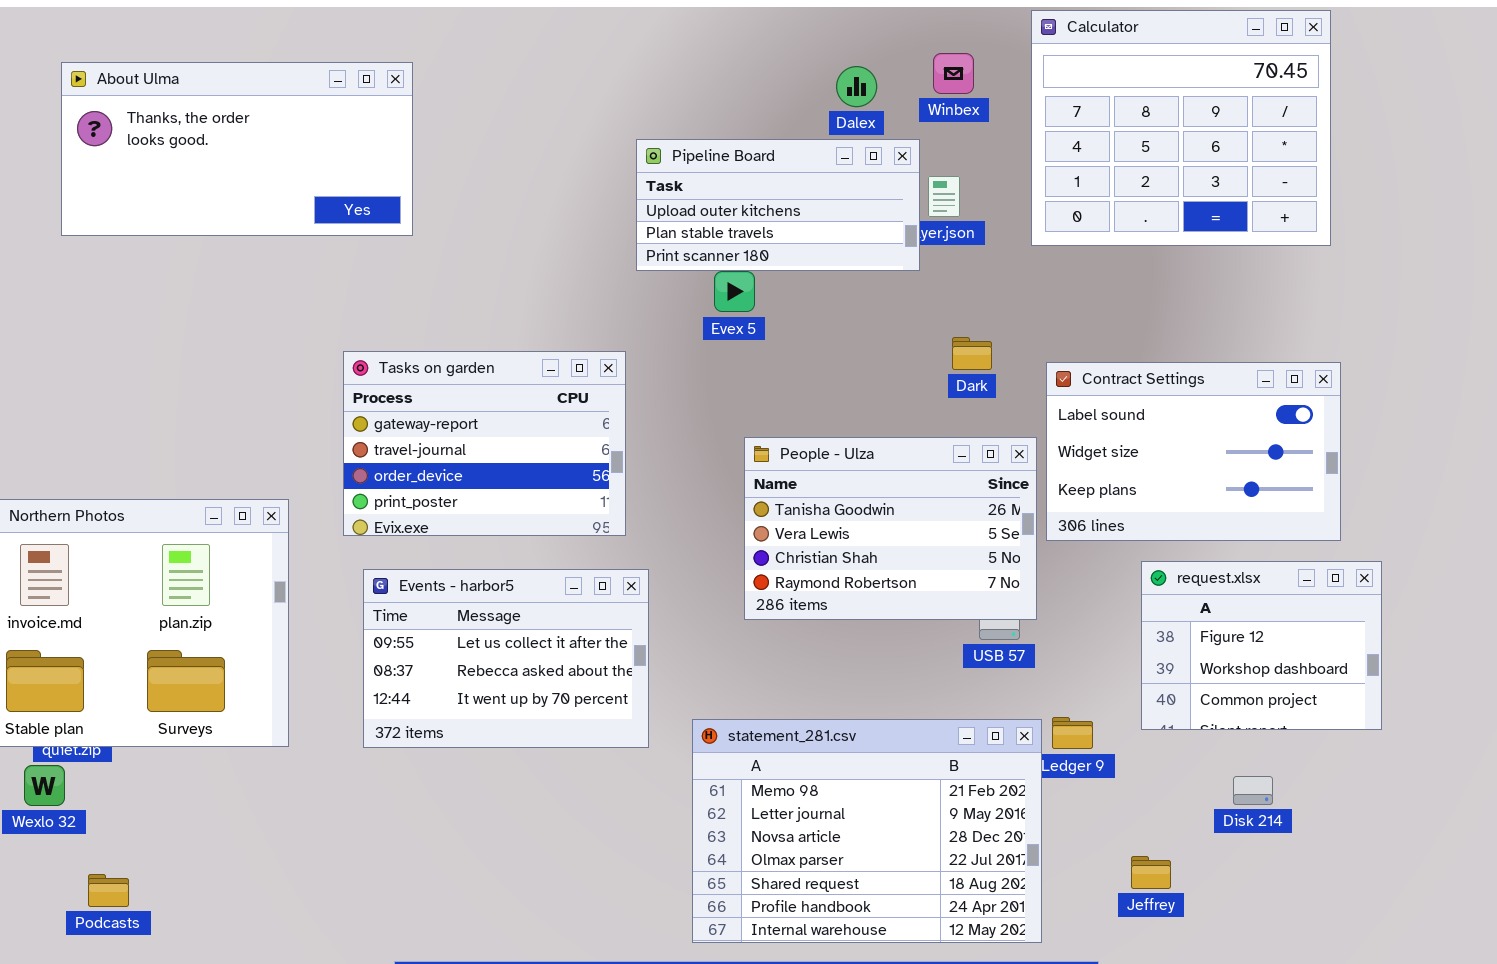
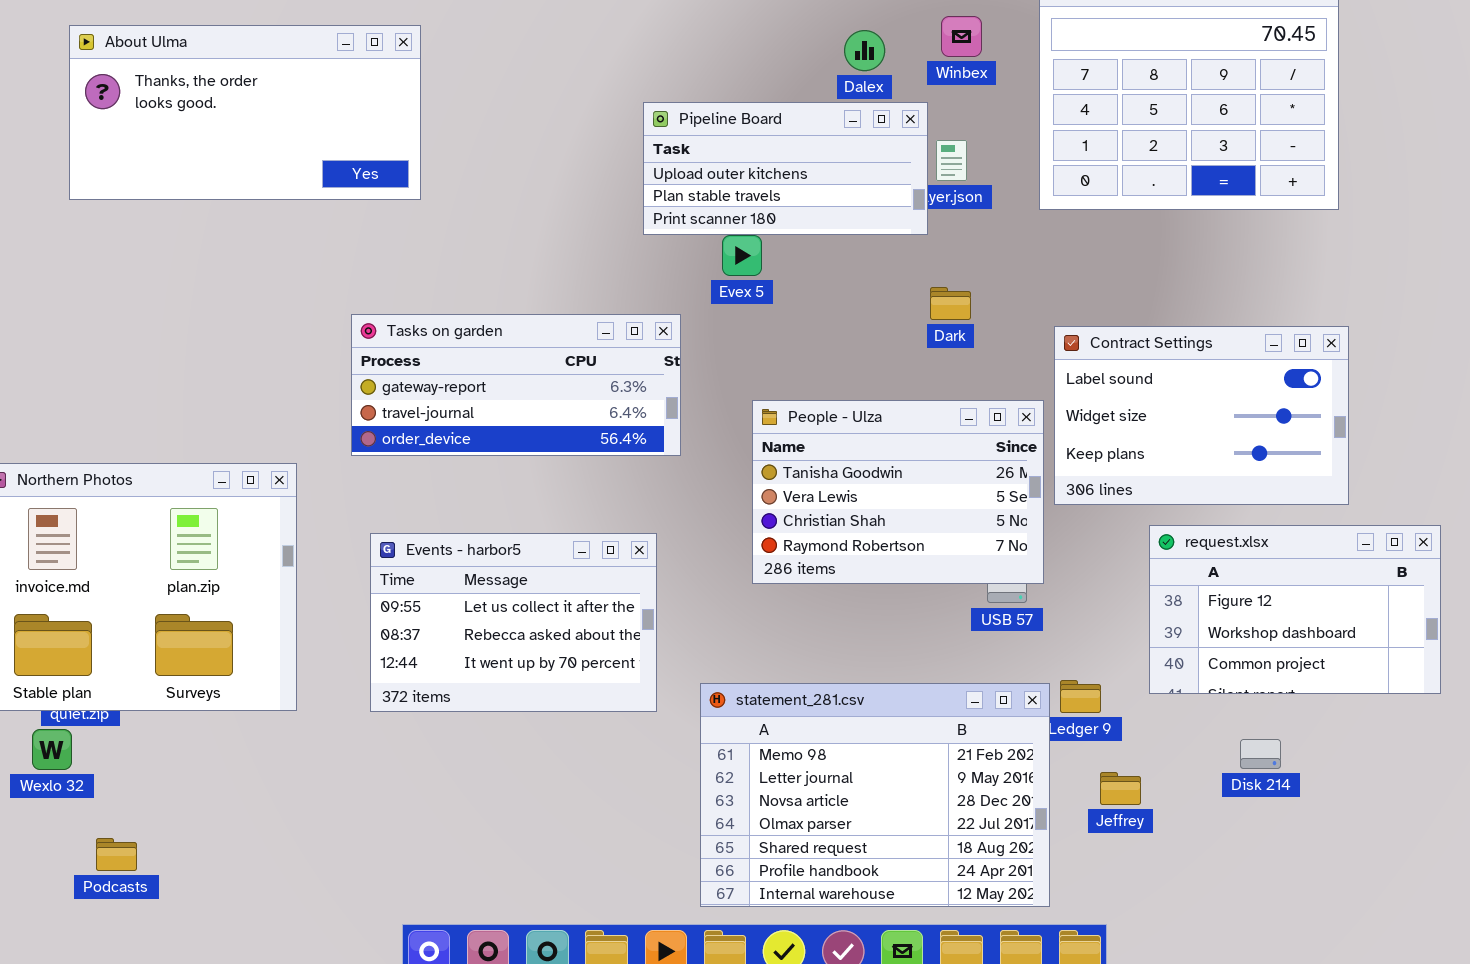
Dark: [952,337,992,370] -> [930,287,971,320], moved
Tasks on garden: [343,351,626,536] -> [351,314,681,456], resized
request.xlsx: [1141,561,1382,730] -> [1149,525,1441,694], resized
Jeffrey: [1131,856,1171,889] -> [1100,772,1141,805], moved

